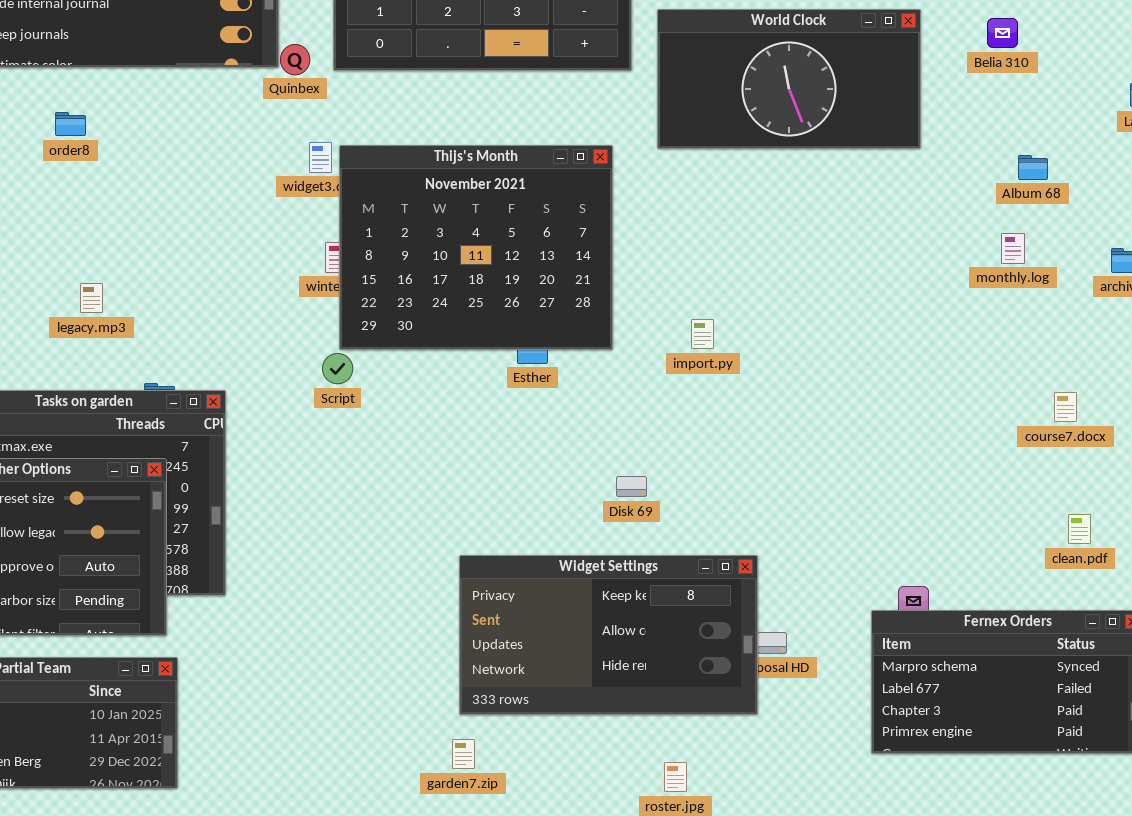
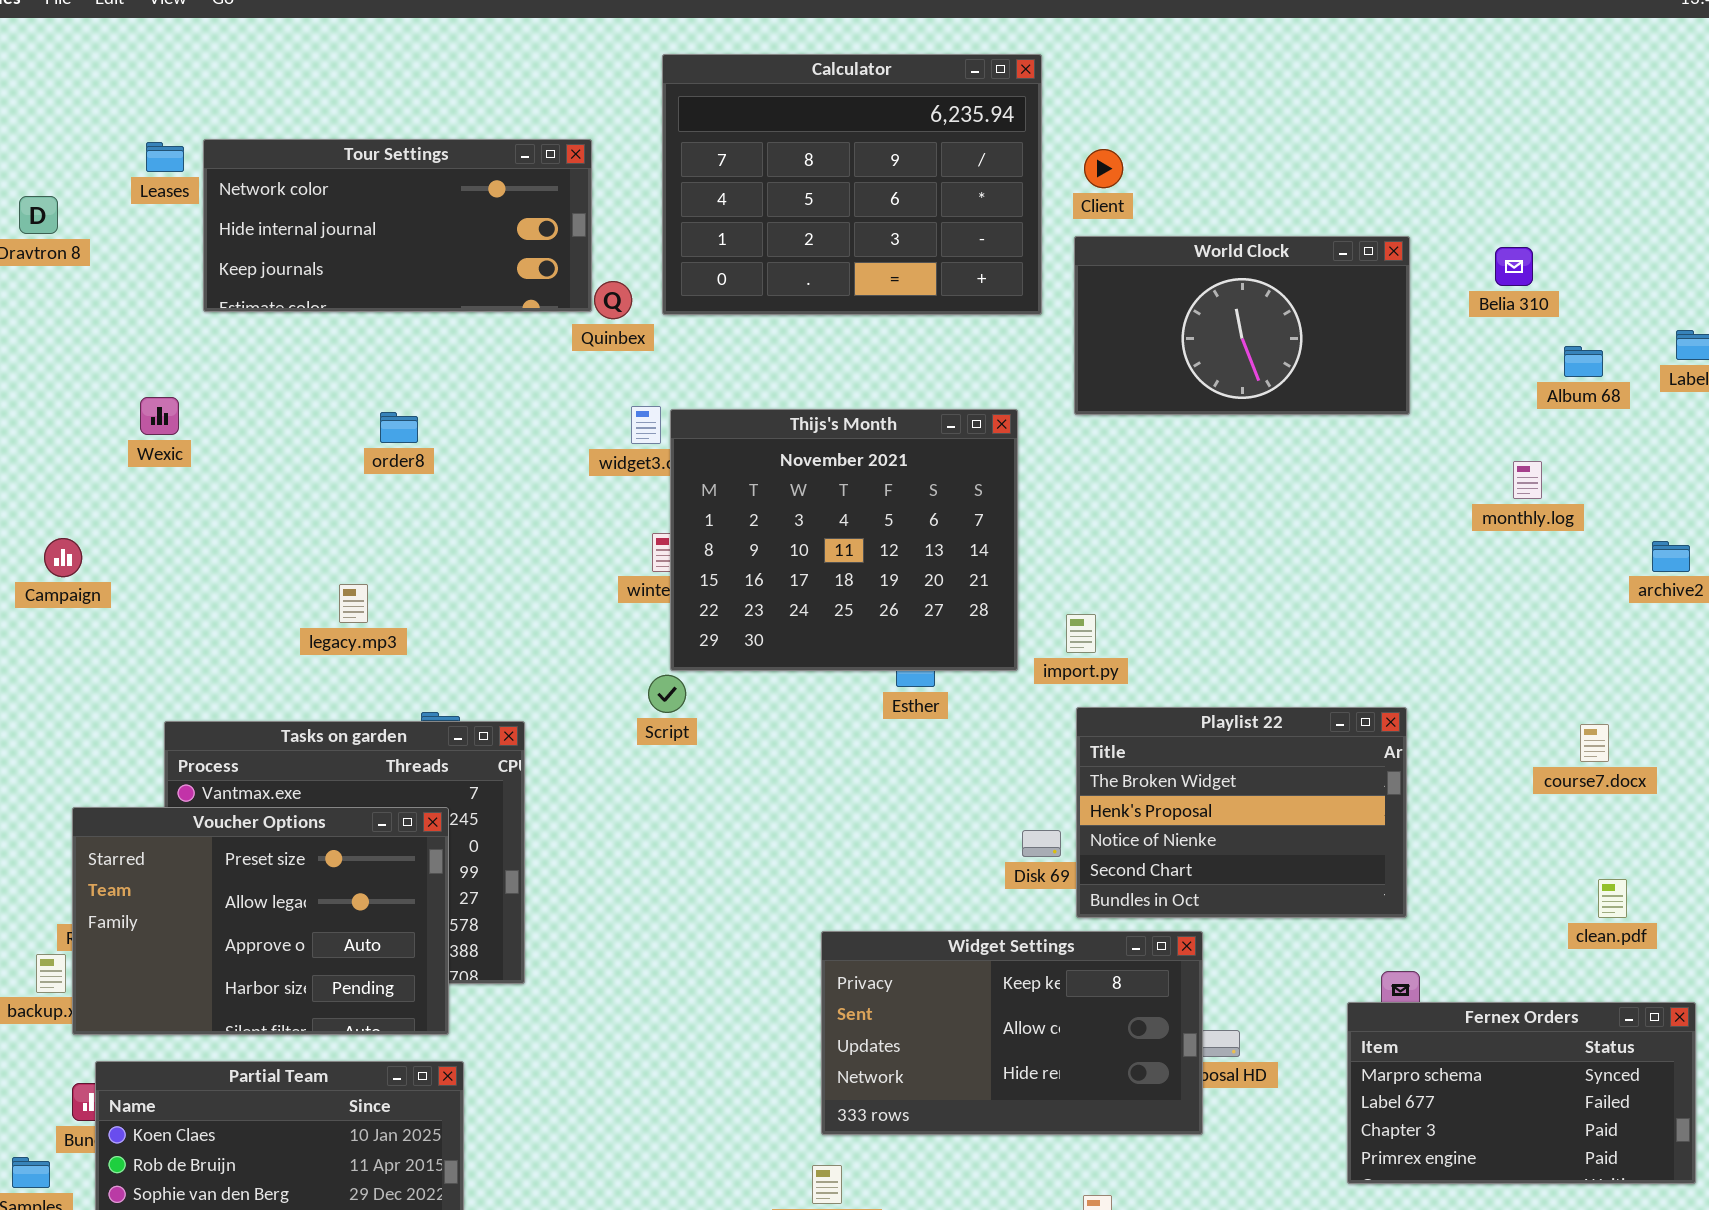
order8: [55,112,86,136] -> [380,412,418,443], moved
Album 68: [1018,155,1048,180] -> [1564,346,1603,377], moved
monthly.log: [1001,233,1025,264] -> [1513,461,1542,499], moved
import.py: [691,319,714,349] -> [1066,614,1096,653], moved
Playlist 22: none -> [1076,707,1407,918], opened

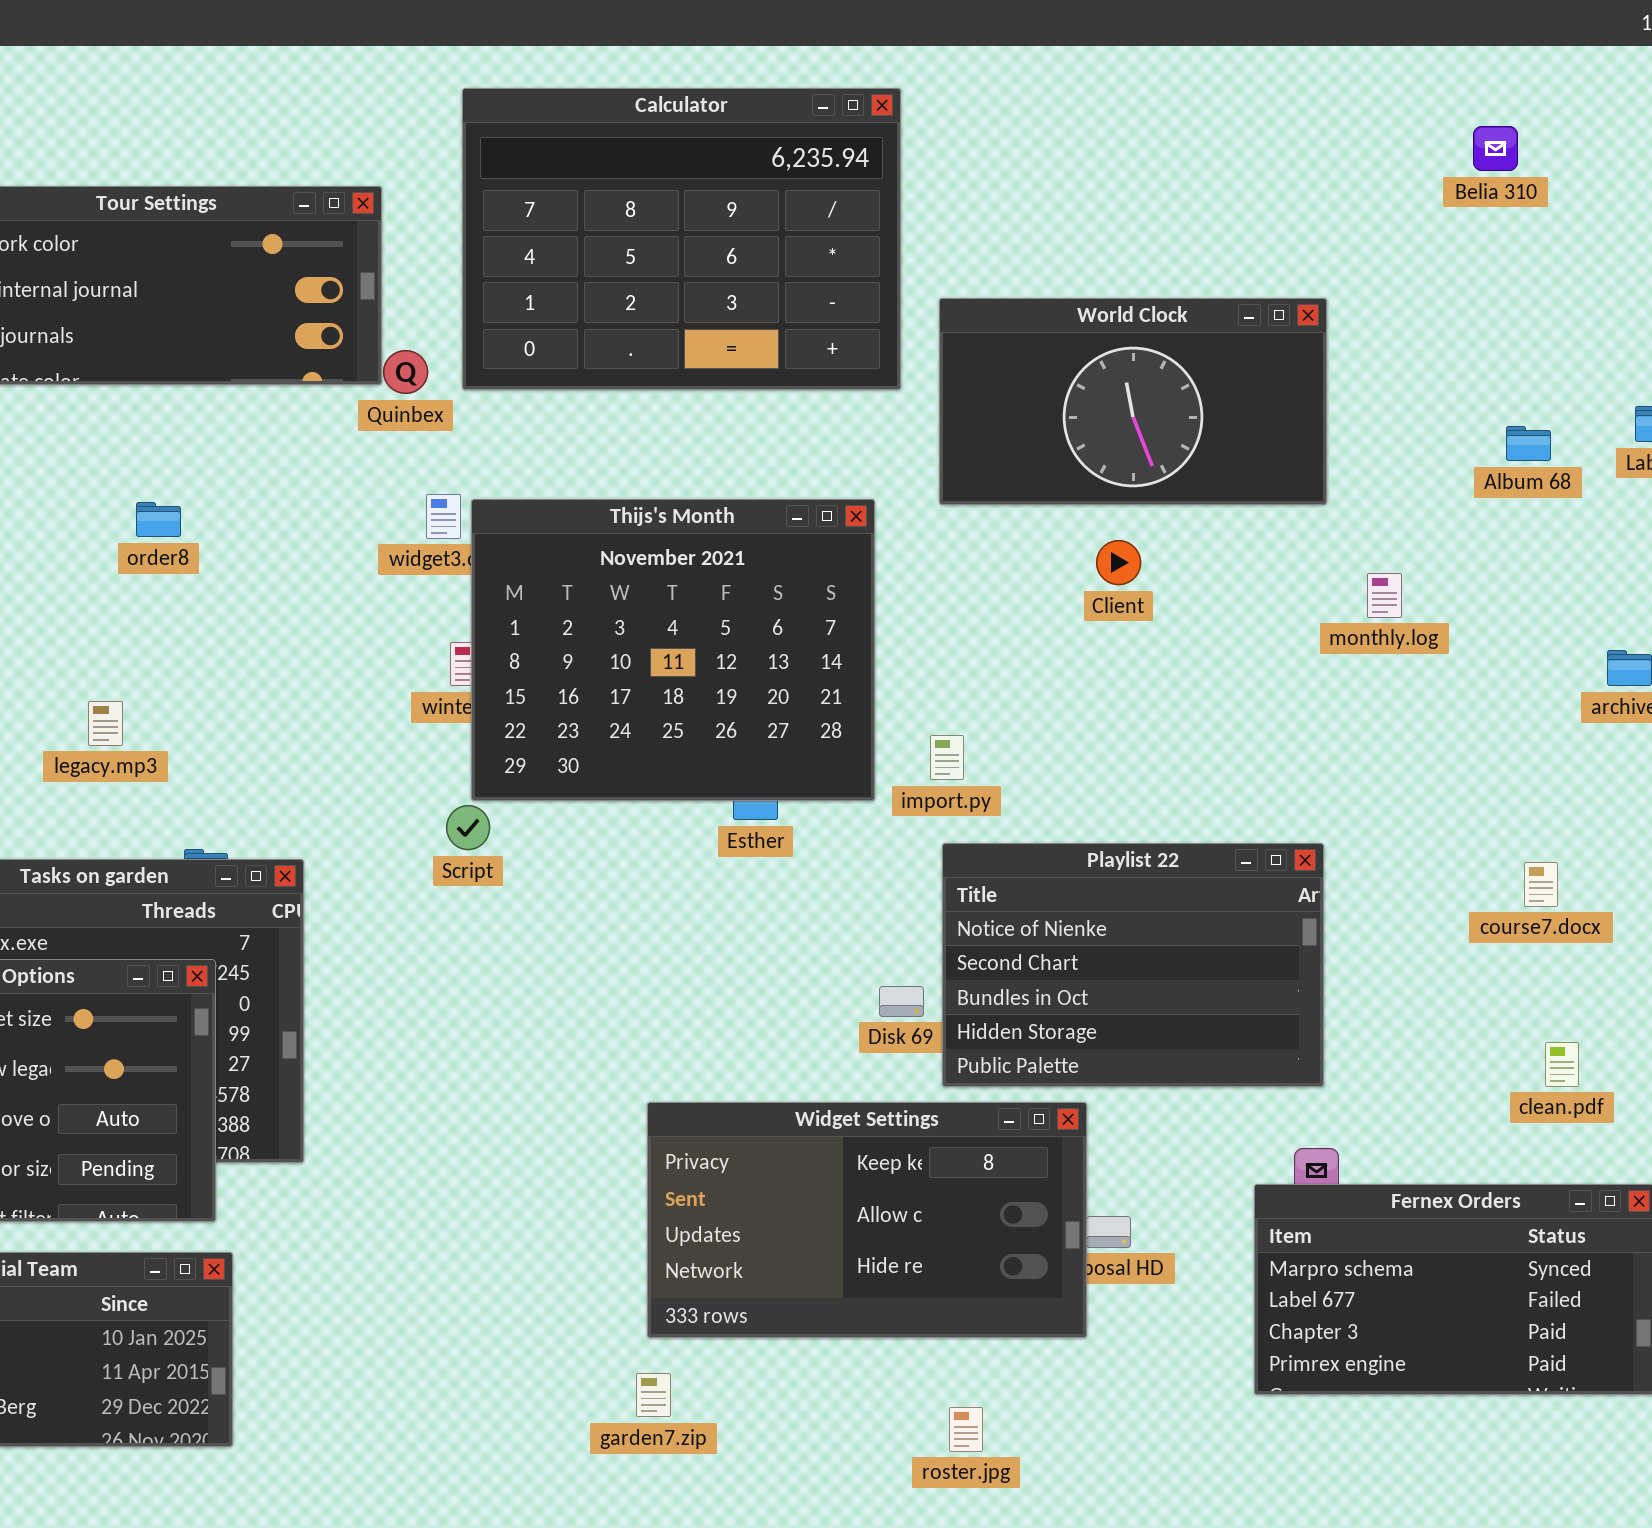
Client: [1084,149,1123,188] -> [1096,540,1141,585], moved
Belia 310: [1495,247,1533,286] -> [1473,126,1518,171], moved
monthly.log: [1513,461,1542,499] -> [1367,573,1402,618], moved
Playlist 22: [1076,707,1407,918] -> [942,843,1324,1087], scrolled down 2 rows

